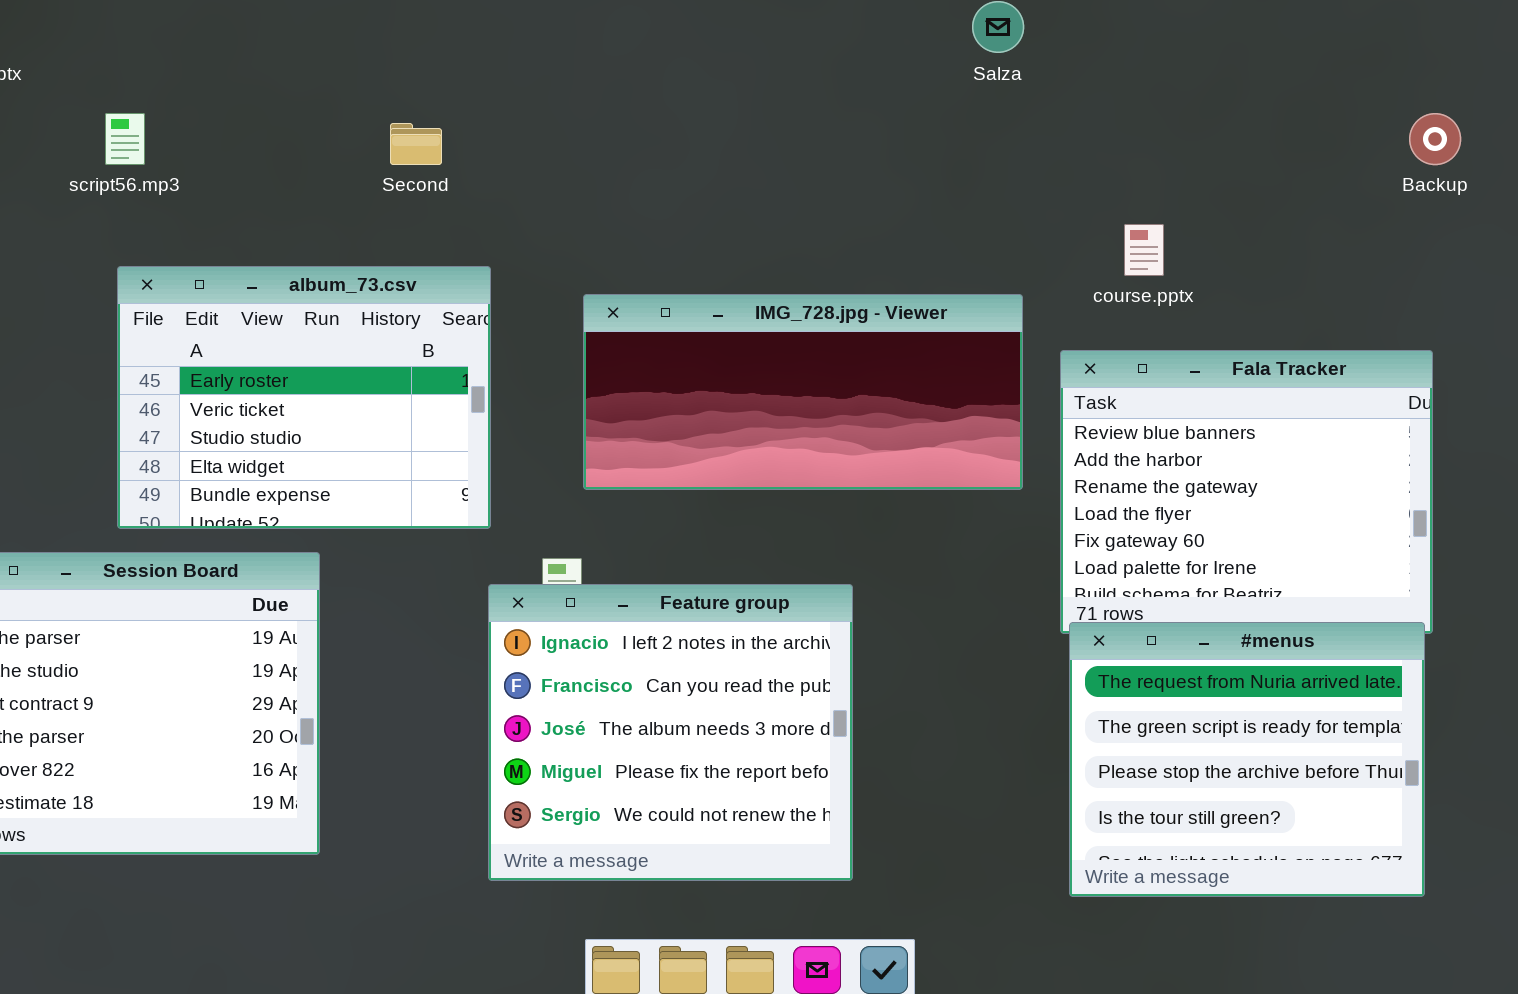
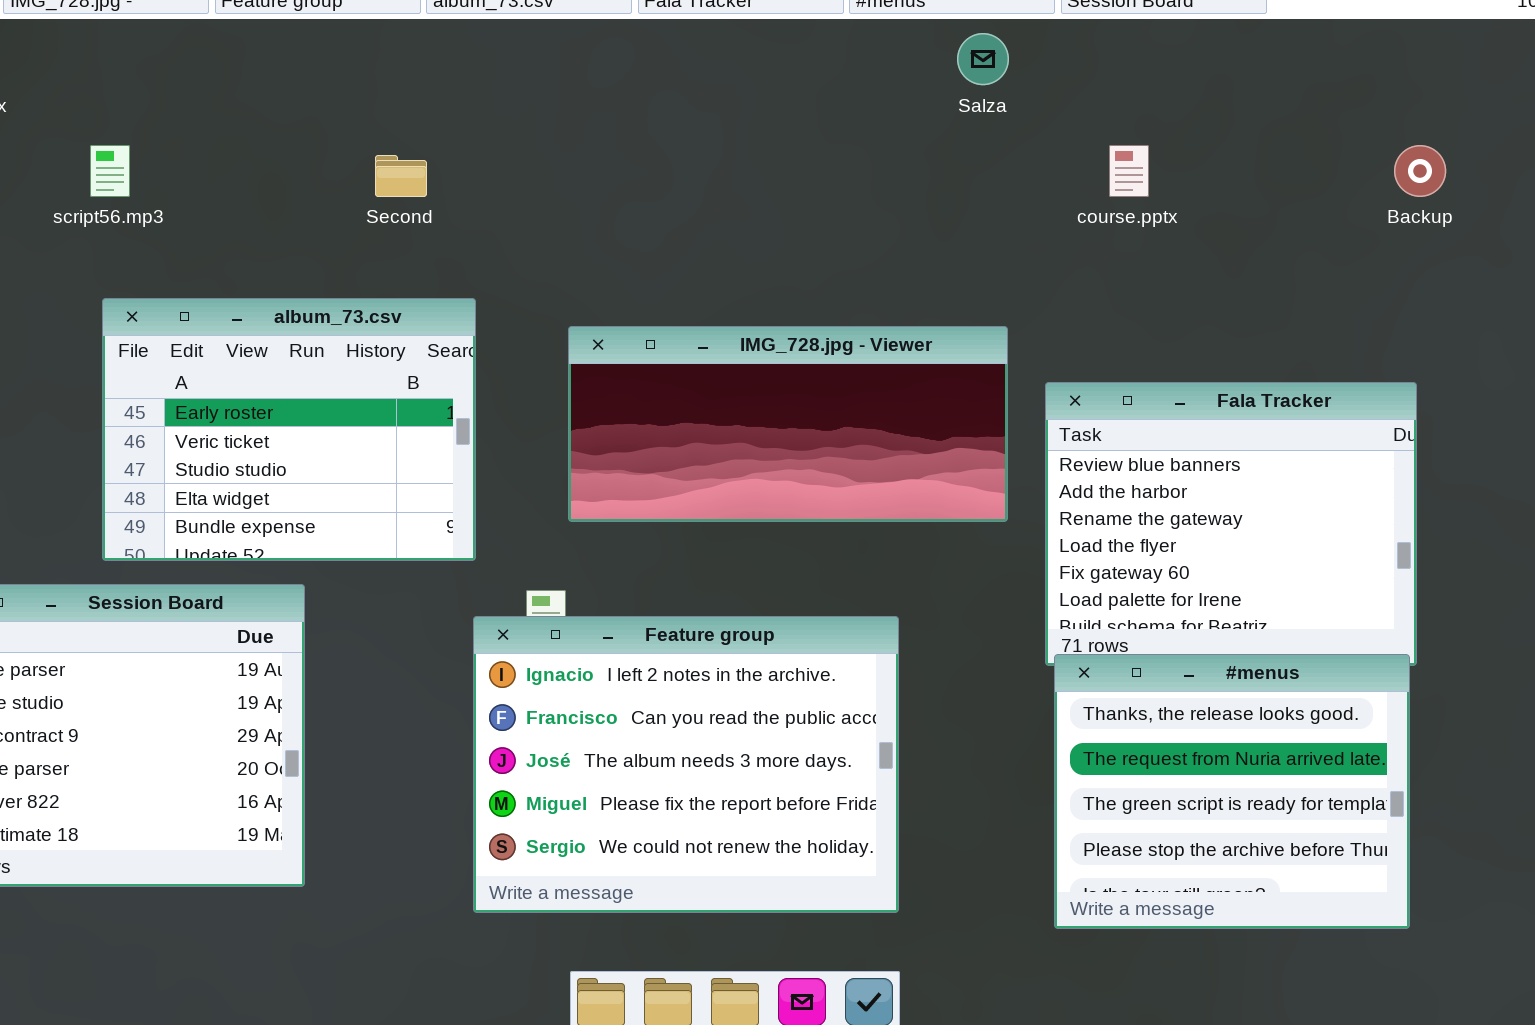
course.pptx: [1124,224,1164,276] -> [1109,145,1149,197], moved
Feature group: [488,584,853,881] -> [473,616,899,913], resized
#menus: [1069,622,1425,897] -> [1054,654,1410,929], scrolled up 1 row

